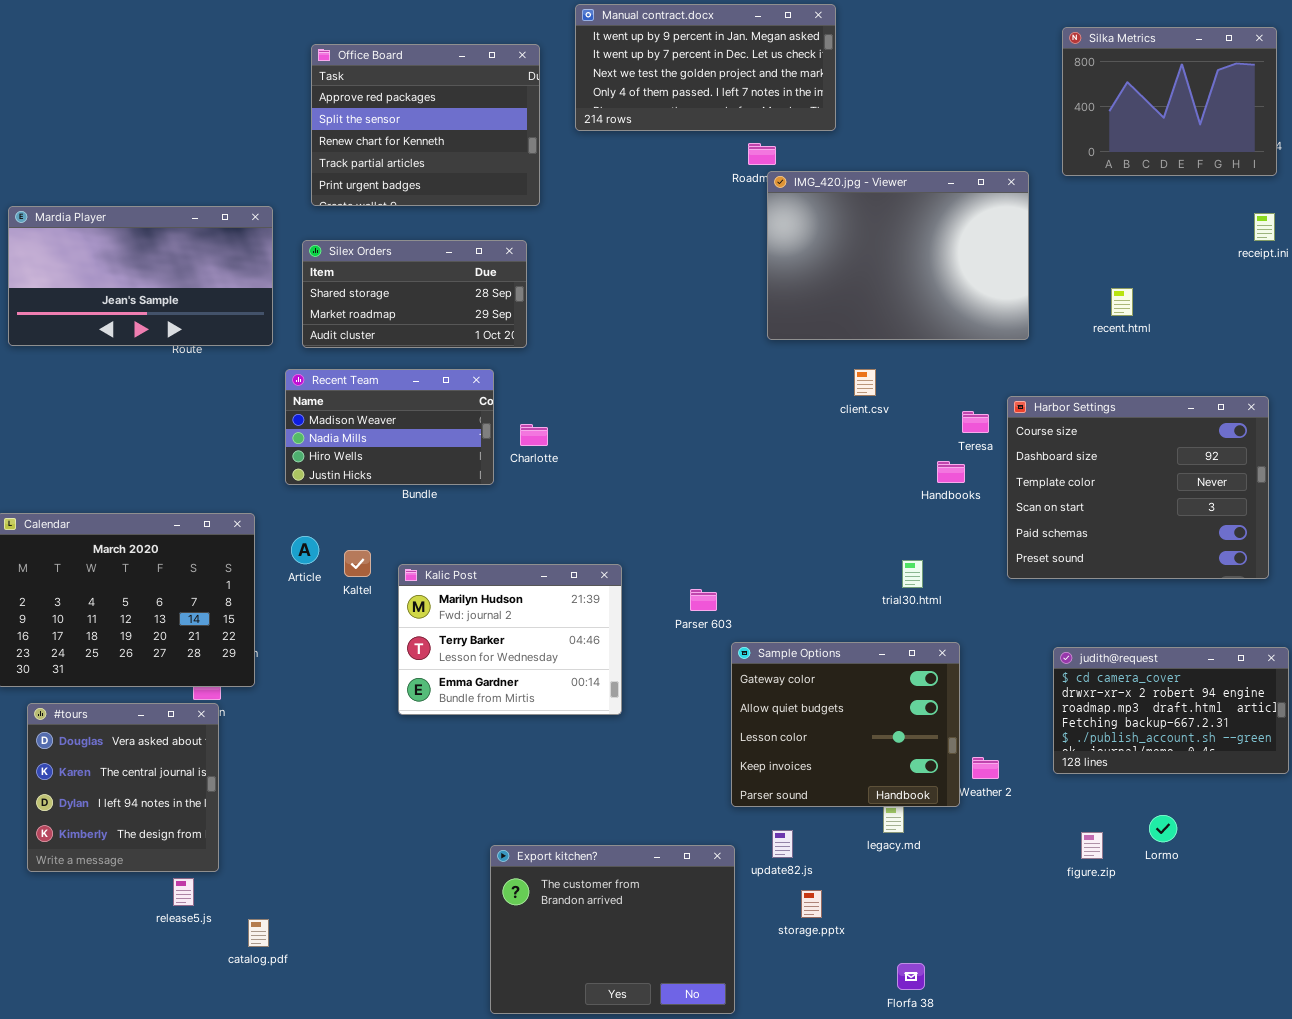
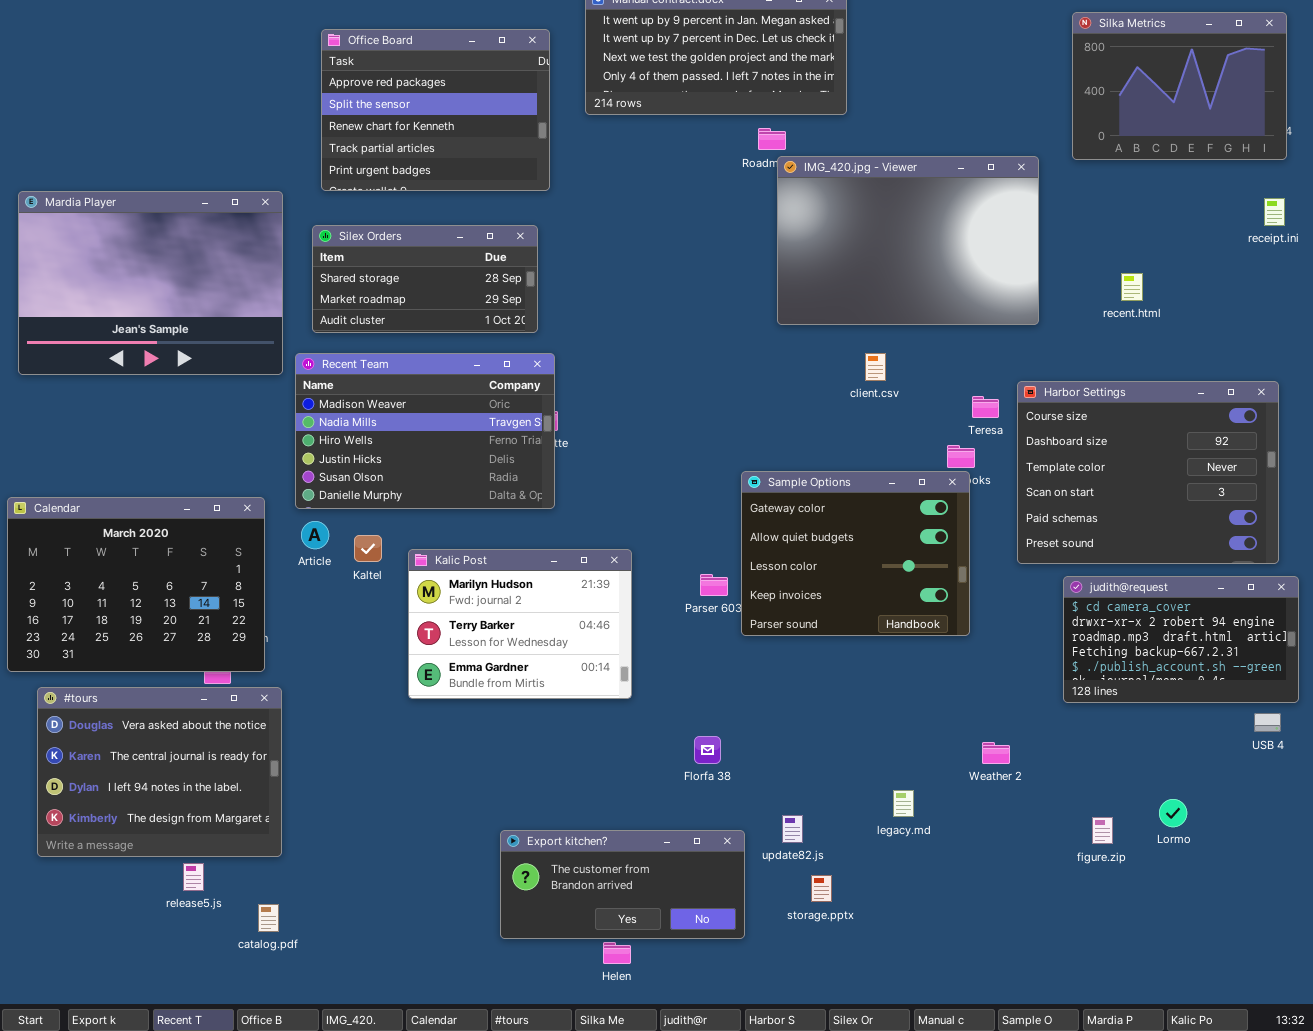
Mardia Player: [8,206,273,346] -> [18,191,283,375], resized
Recent Team: [285,369,494,485] -> [295,353,555,509], resized
Sample Options: [731,642,960,807] -> [741,471,970,636], moved
judith@request: [1053,647,1289,774] -> [1063,576,1299,703], moved
#tours: [27,703,219,872] -> [37,687,282,857], resized
Export kitchen?: [490,845,735,1014] -> [500,830,745,939], resized
Florfa 38: [897,963,925,990] -> [694,736,721,764], moved

